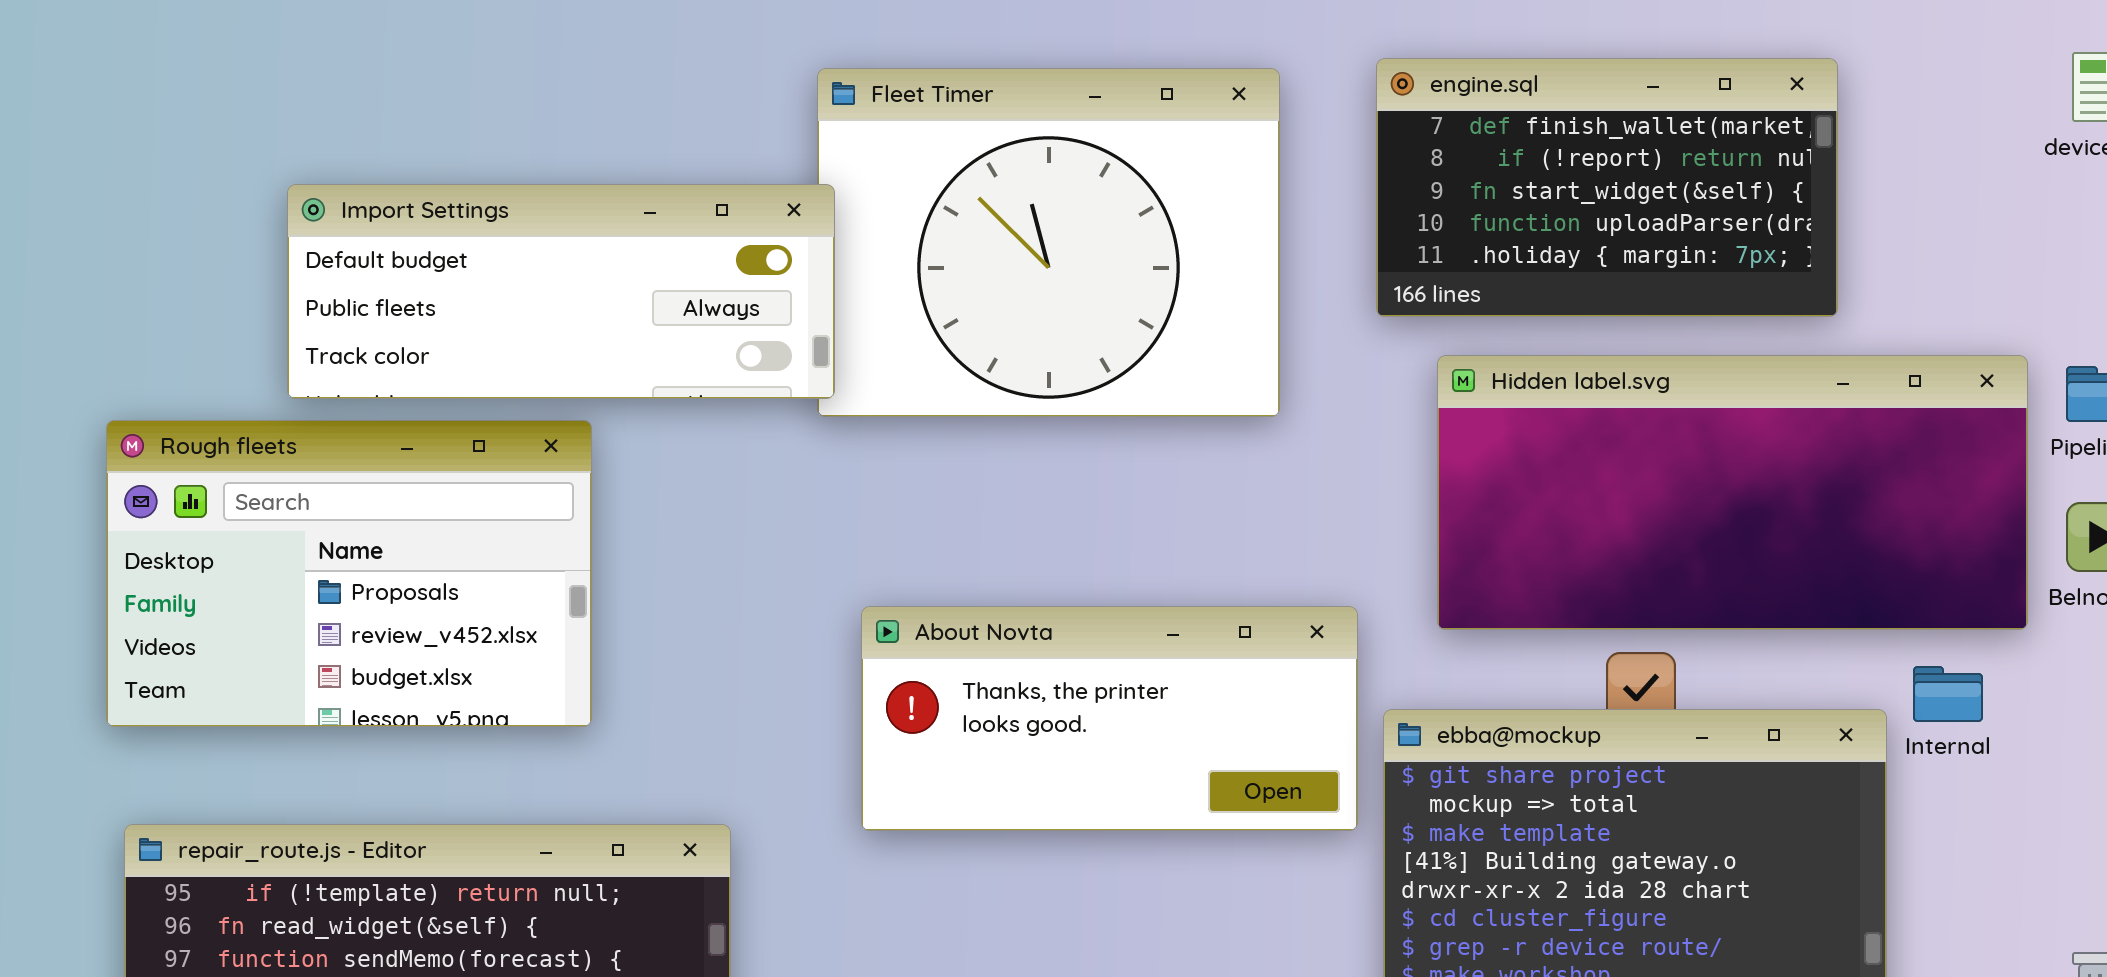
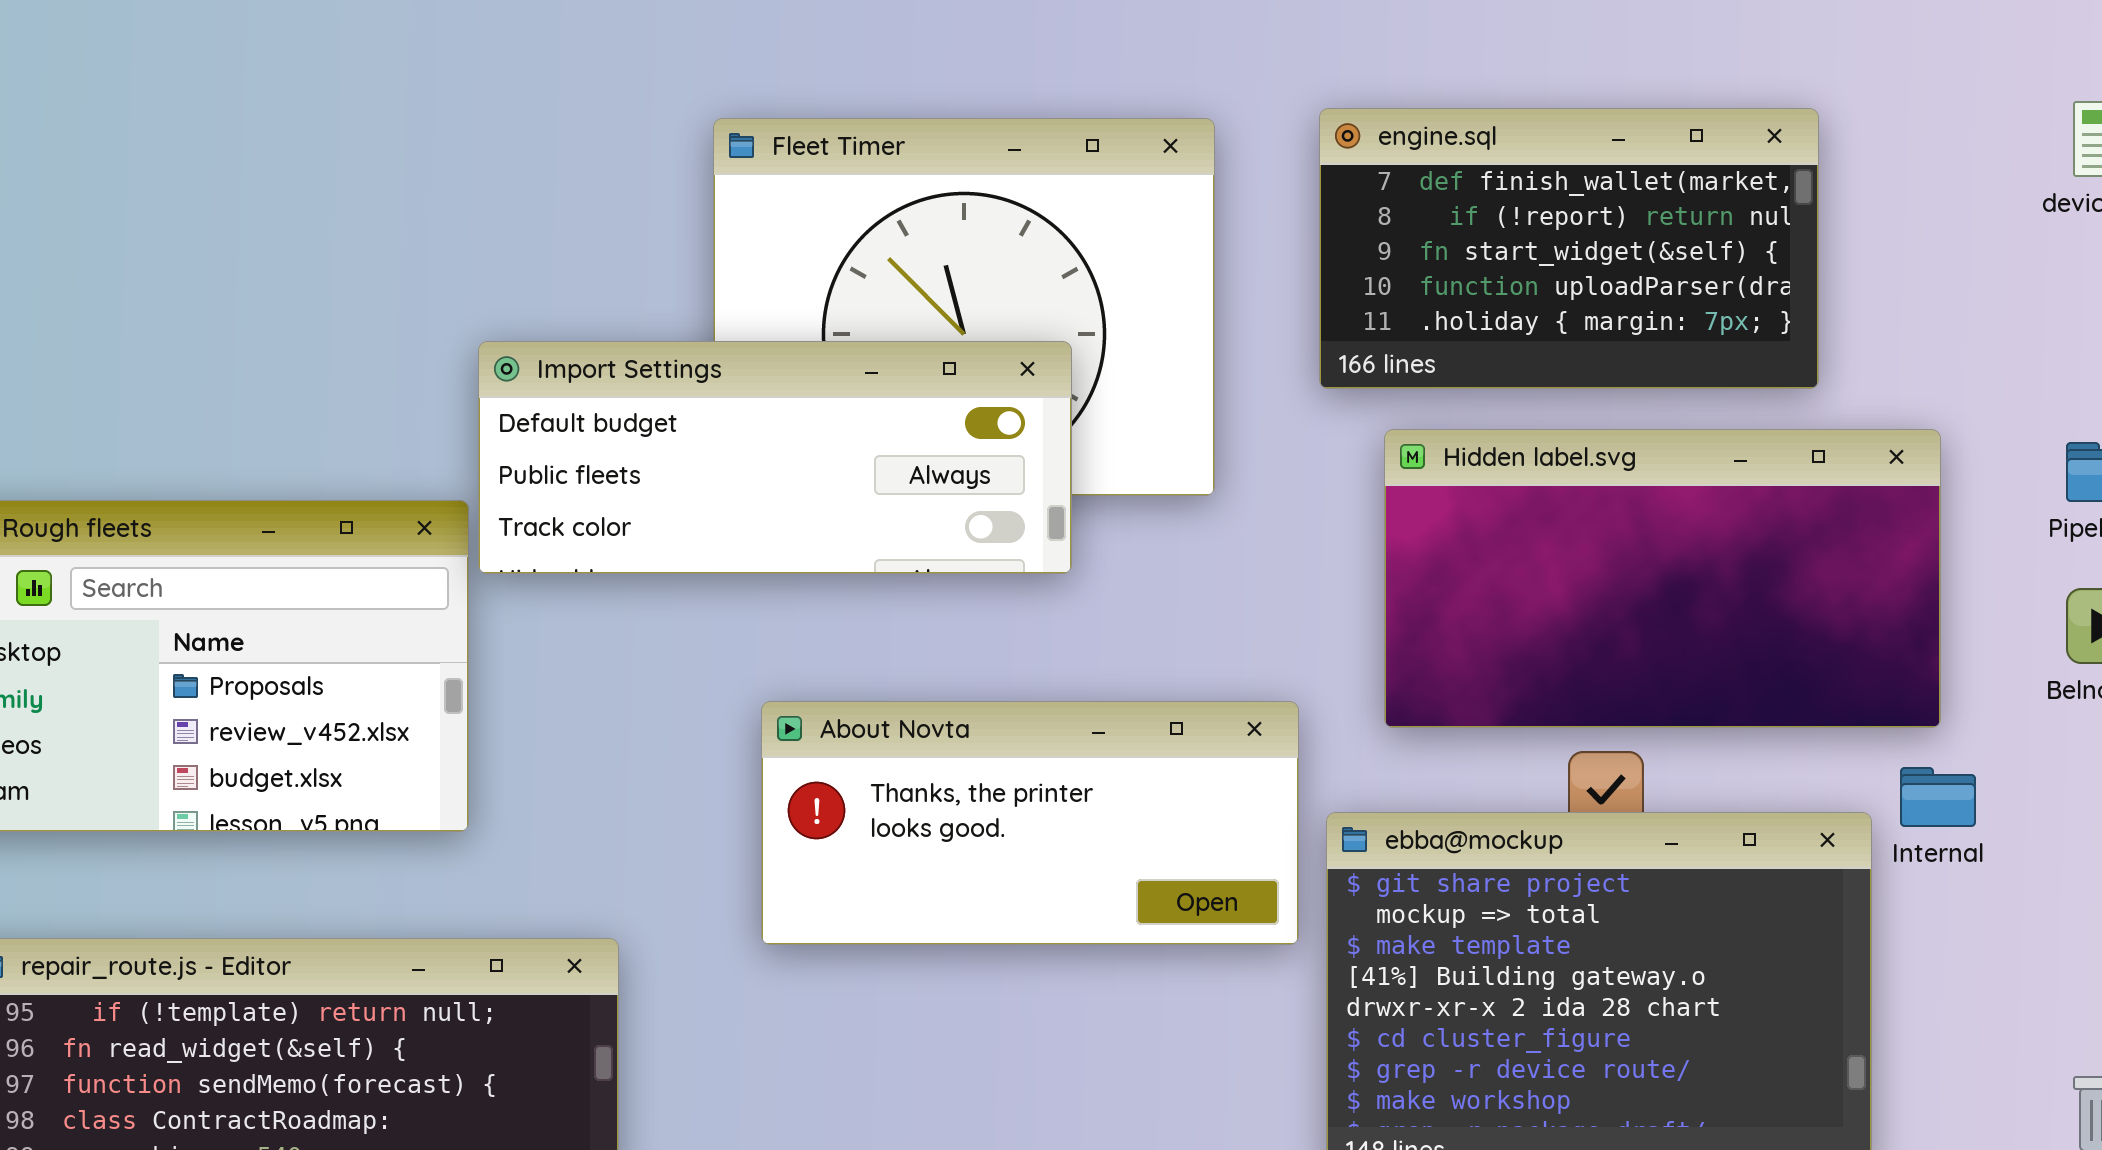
Import Settings: [287,184,835,399] -> [478,341,1072,574], moved
Hidden label.svg: [1437,355,2028,630] -> [1384,429,1941,728], resized

